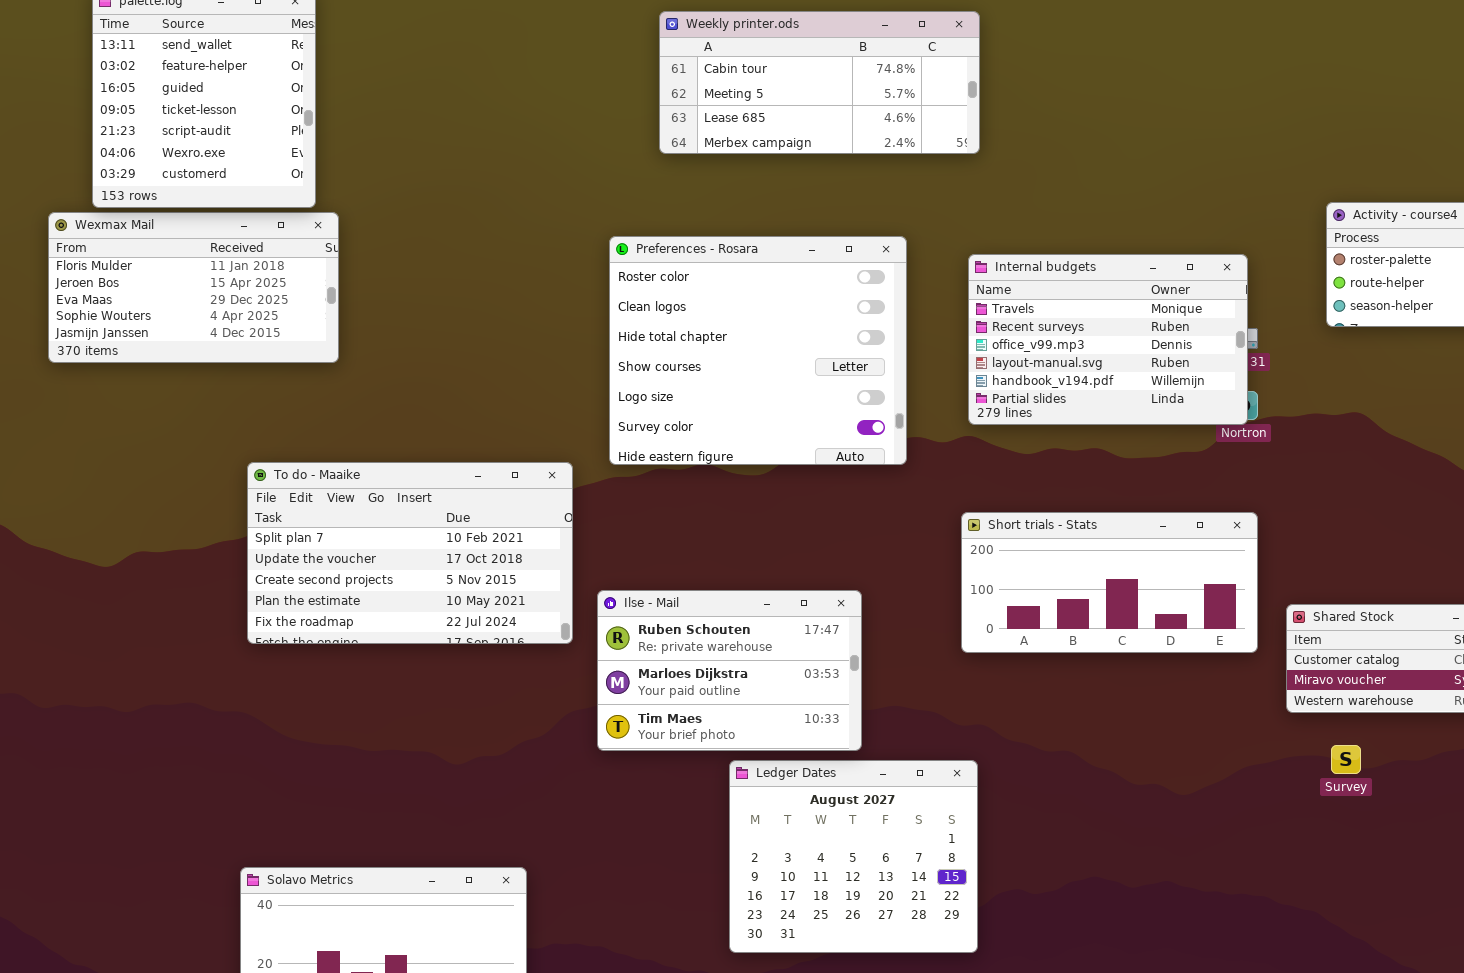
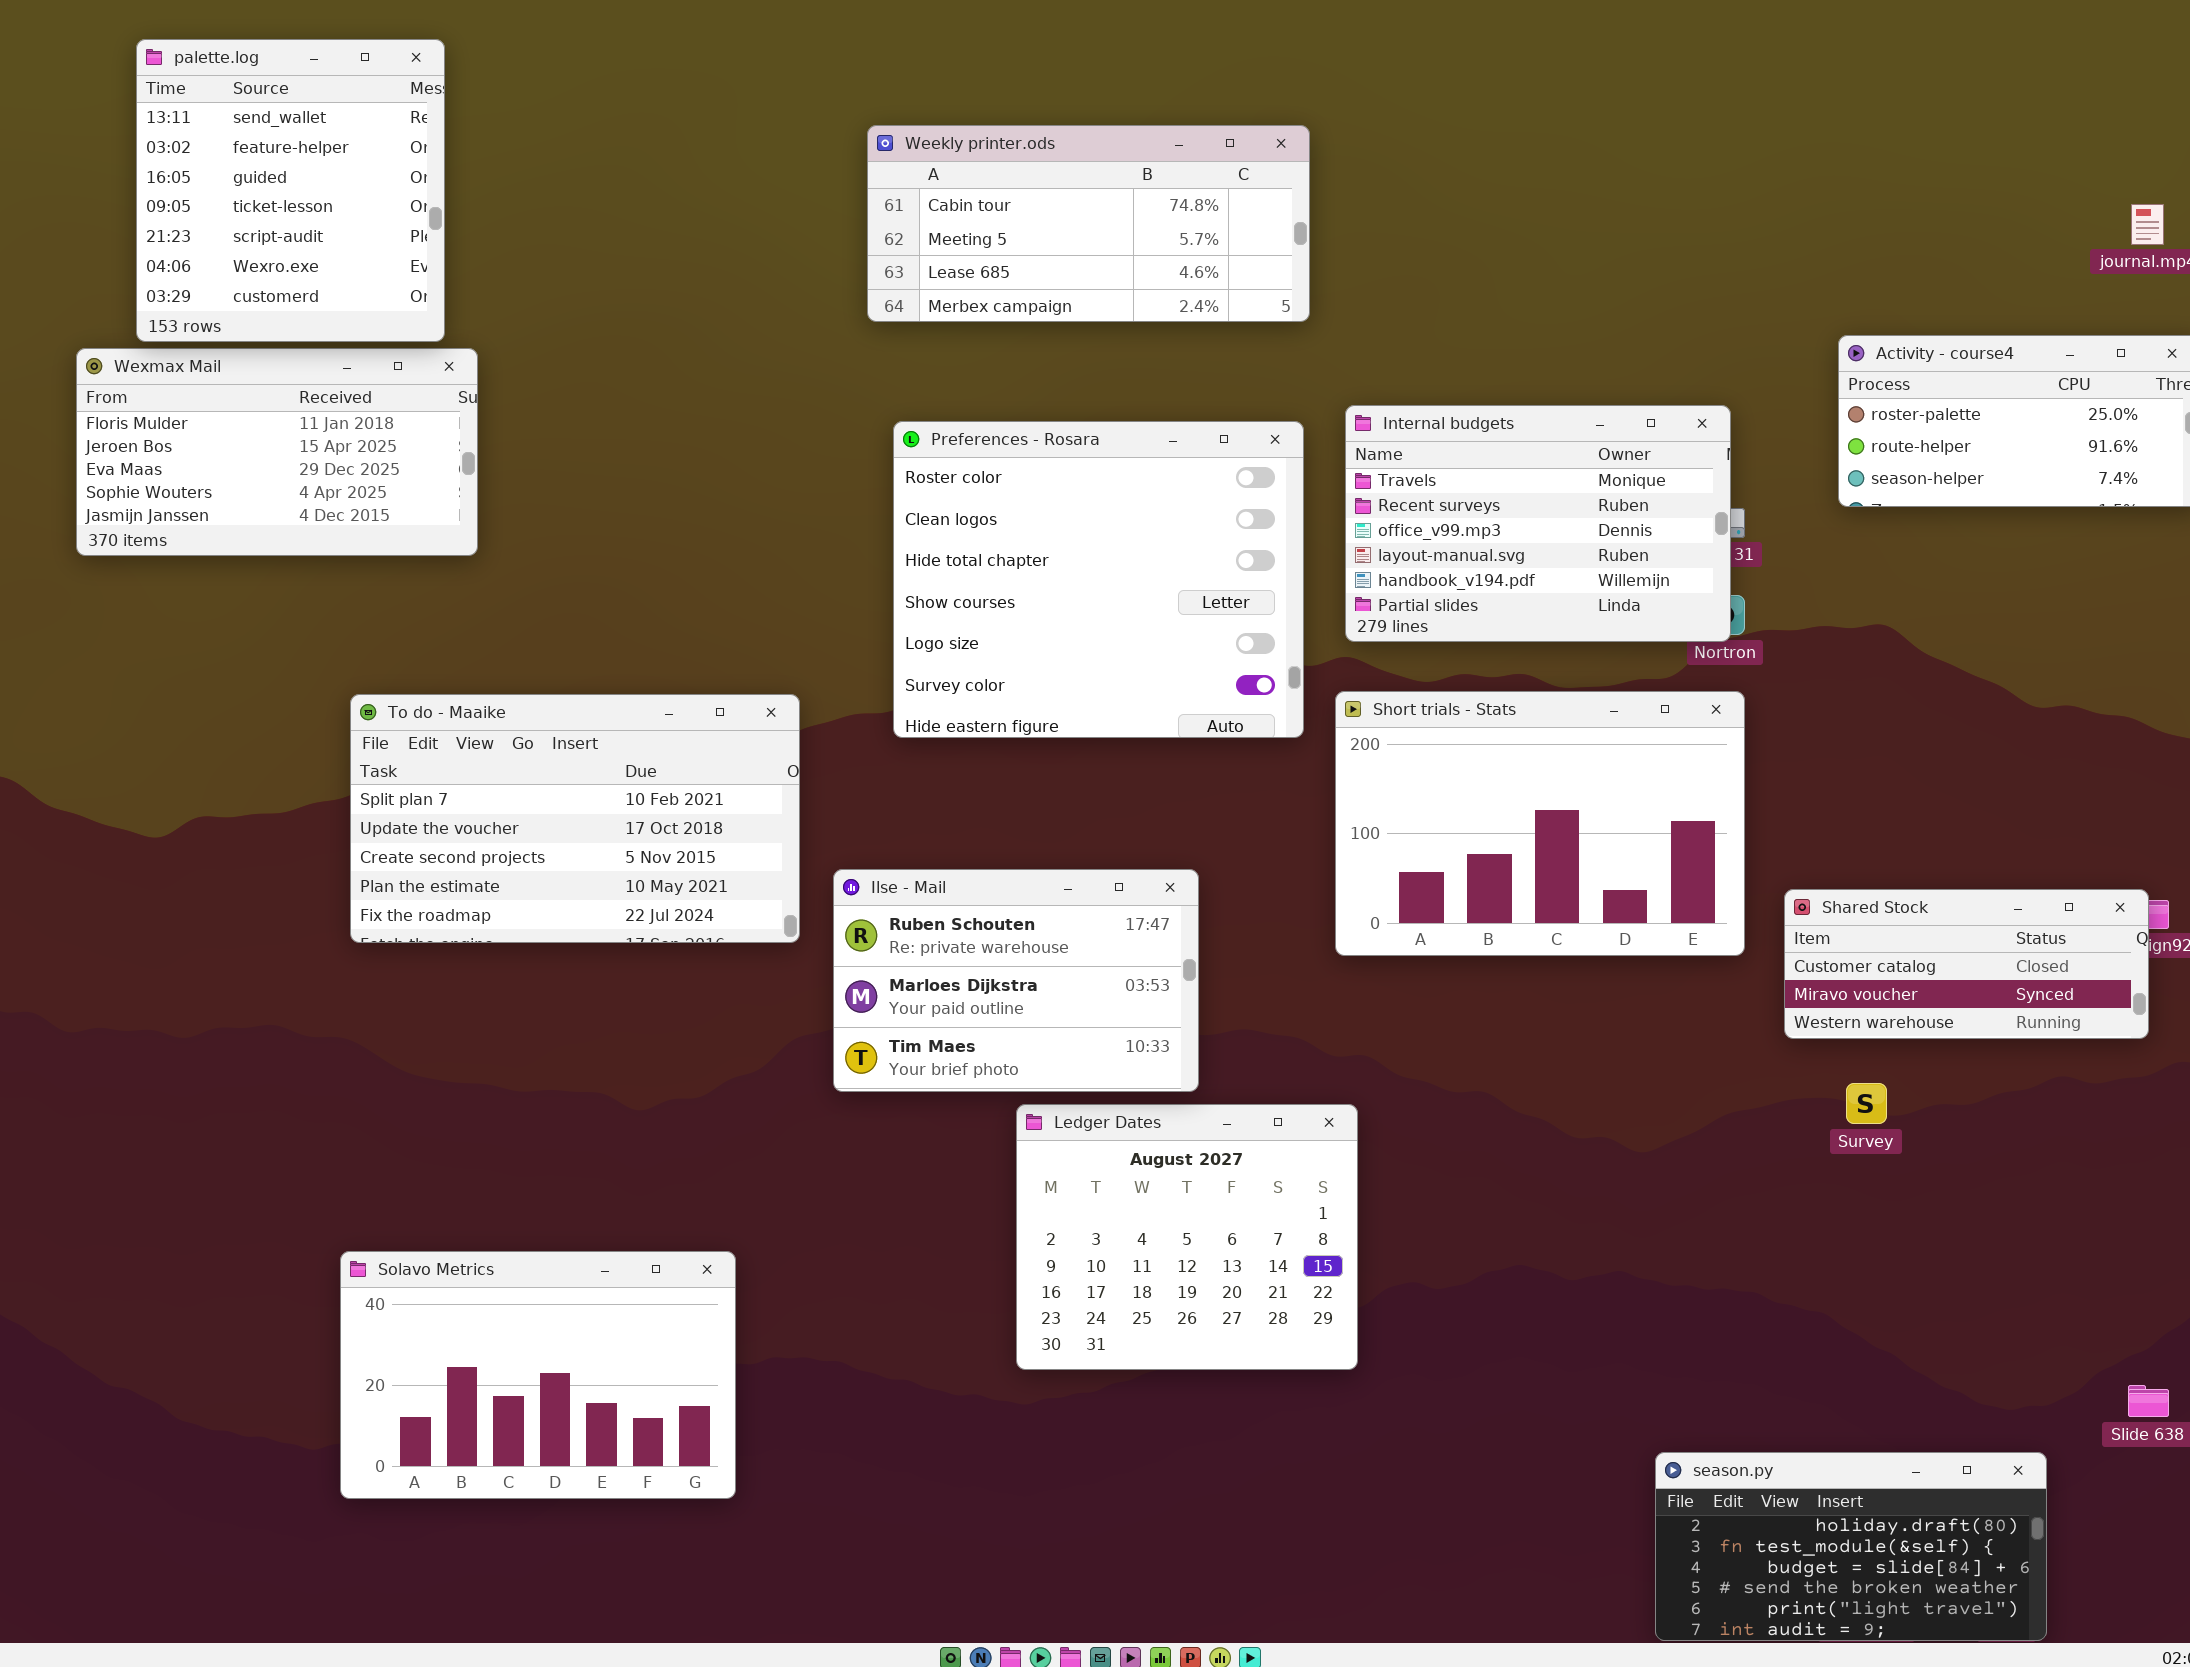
Weekly printer.ods: [659,11,980,154] -> [867,125,1310,322], moved
Preferences - Rosara: [609,236,907,465] -> [893,421,1304,738], moved
Short trials - Stats: [961,512,1258,653] -> [1335,691,1745,956], resized

